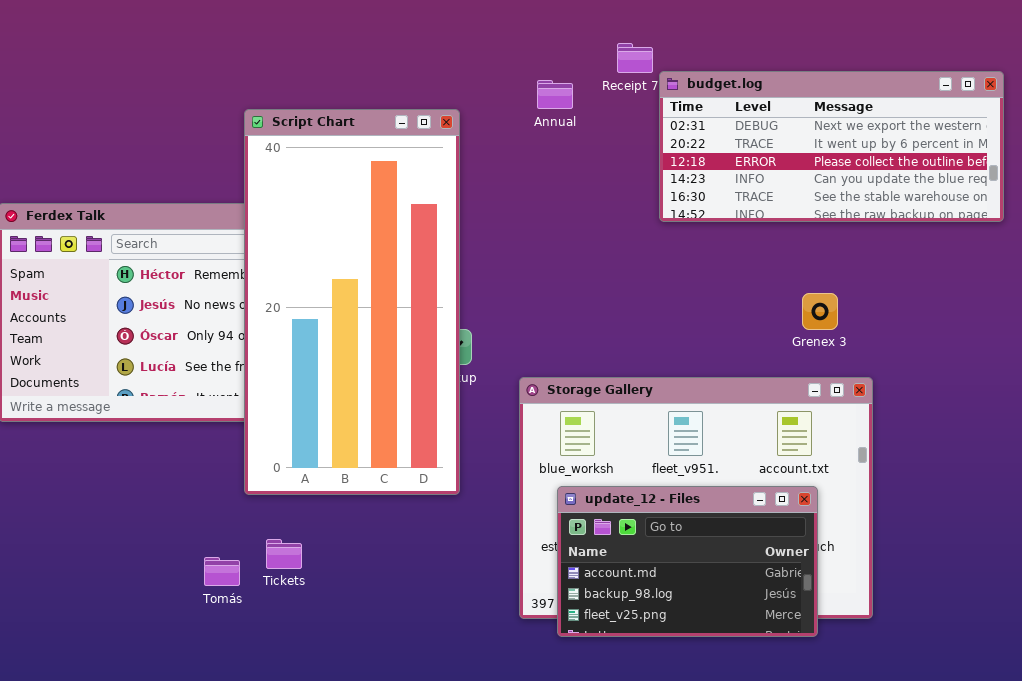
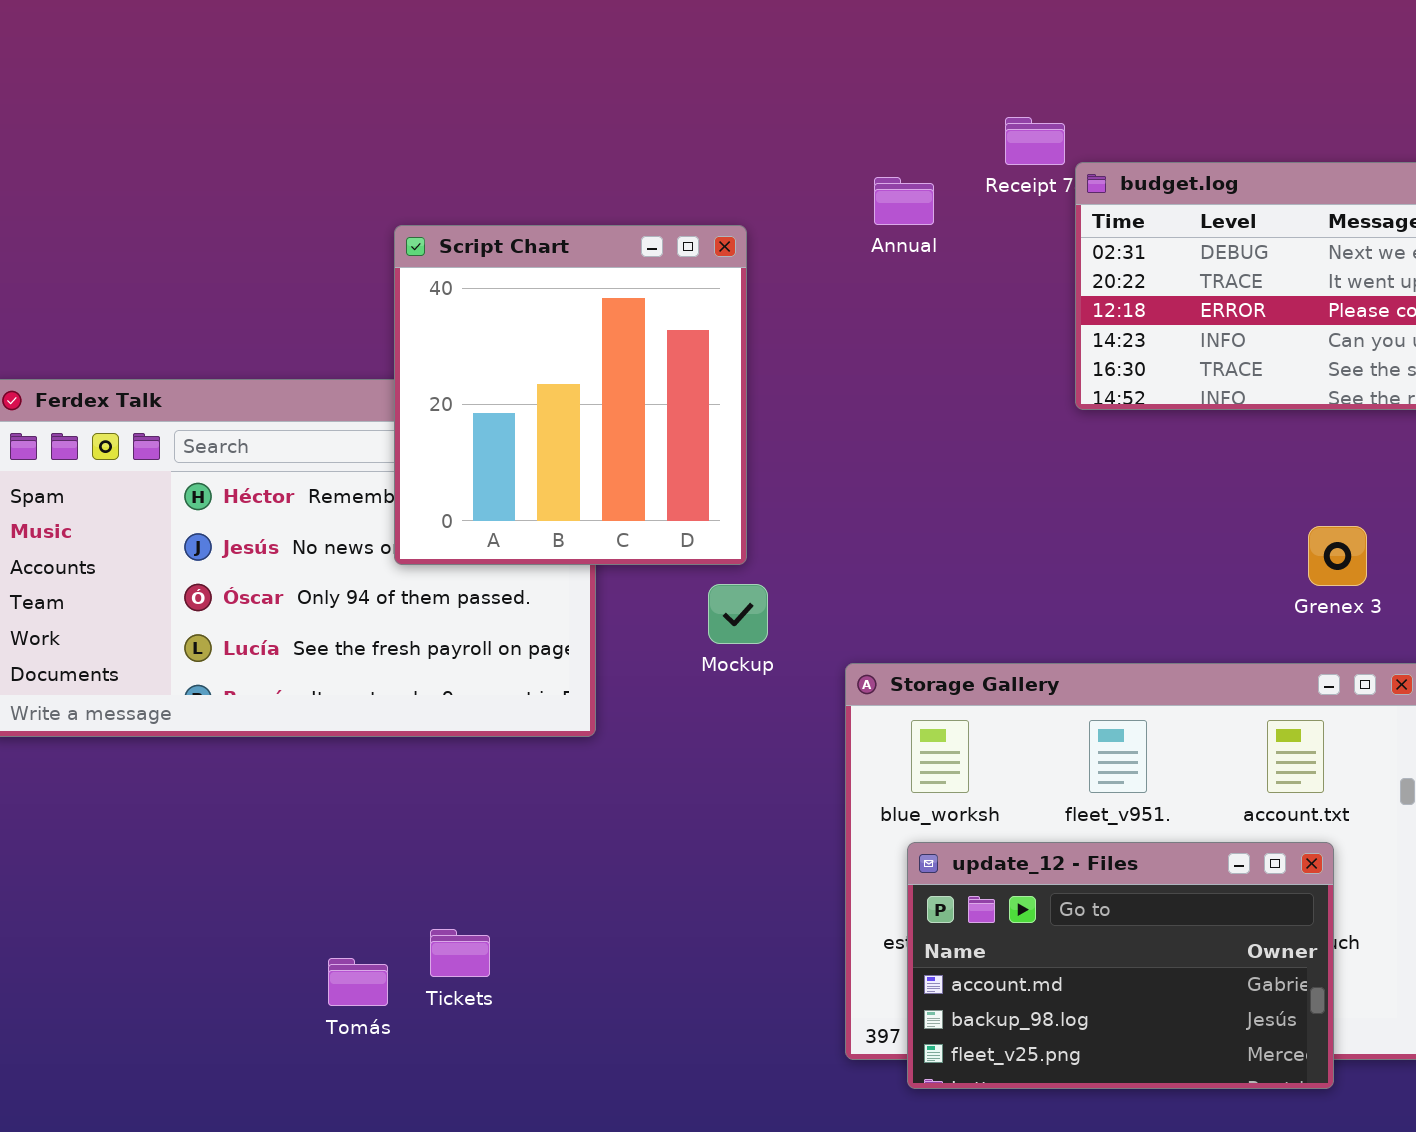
Script Chart: [244,109,460,495] -> [394,225,747,565], resized

